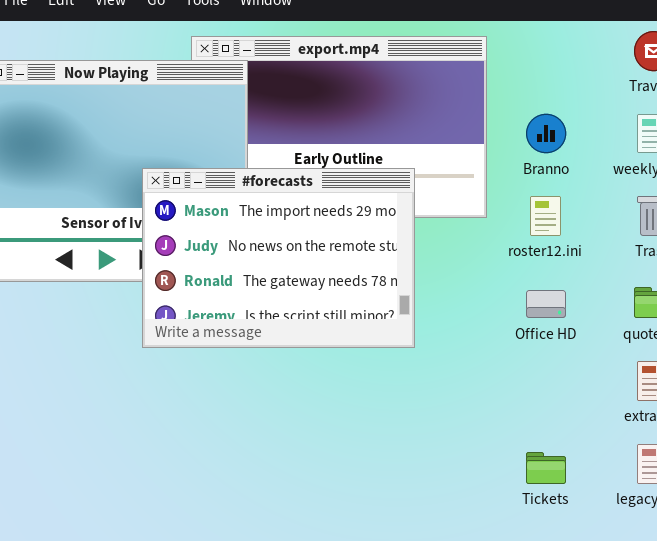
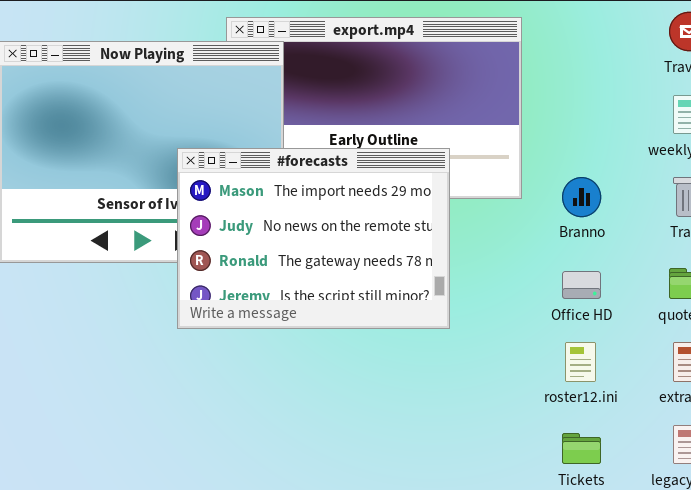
Branno: [526,114,566,153] -> [562,177,601,217], moved
roster12.ini: [530,196,561,236] -> [565,342,596,382], moved

